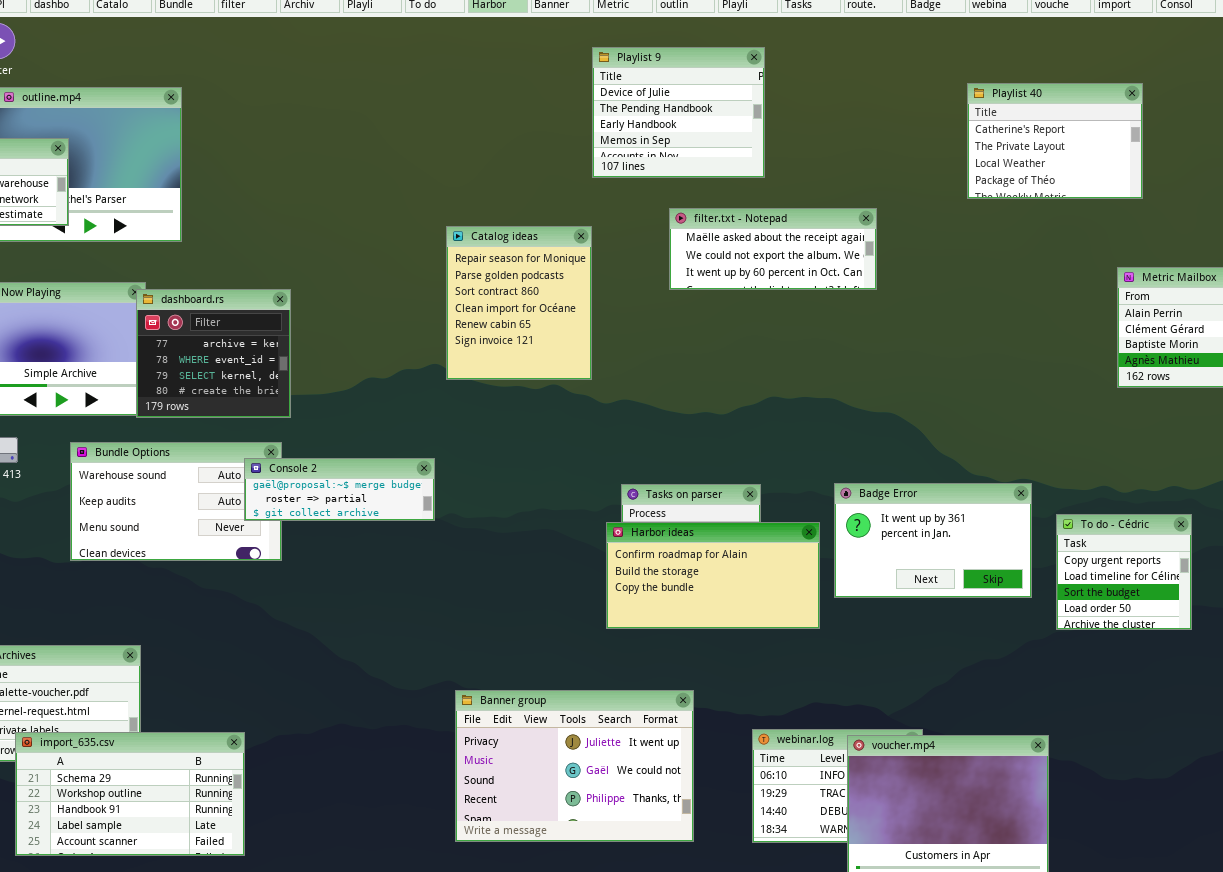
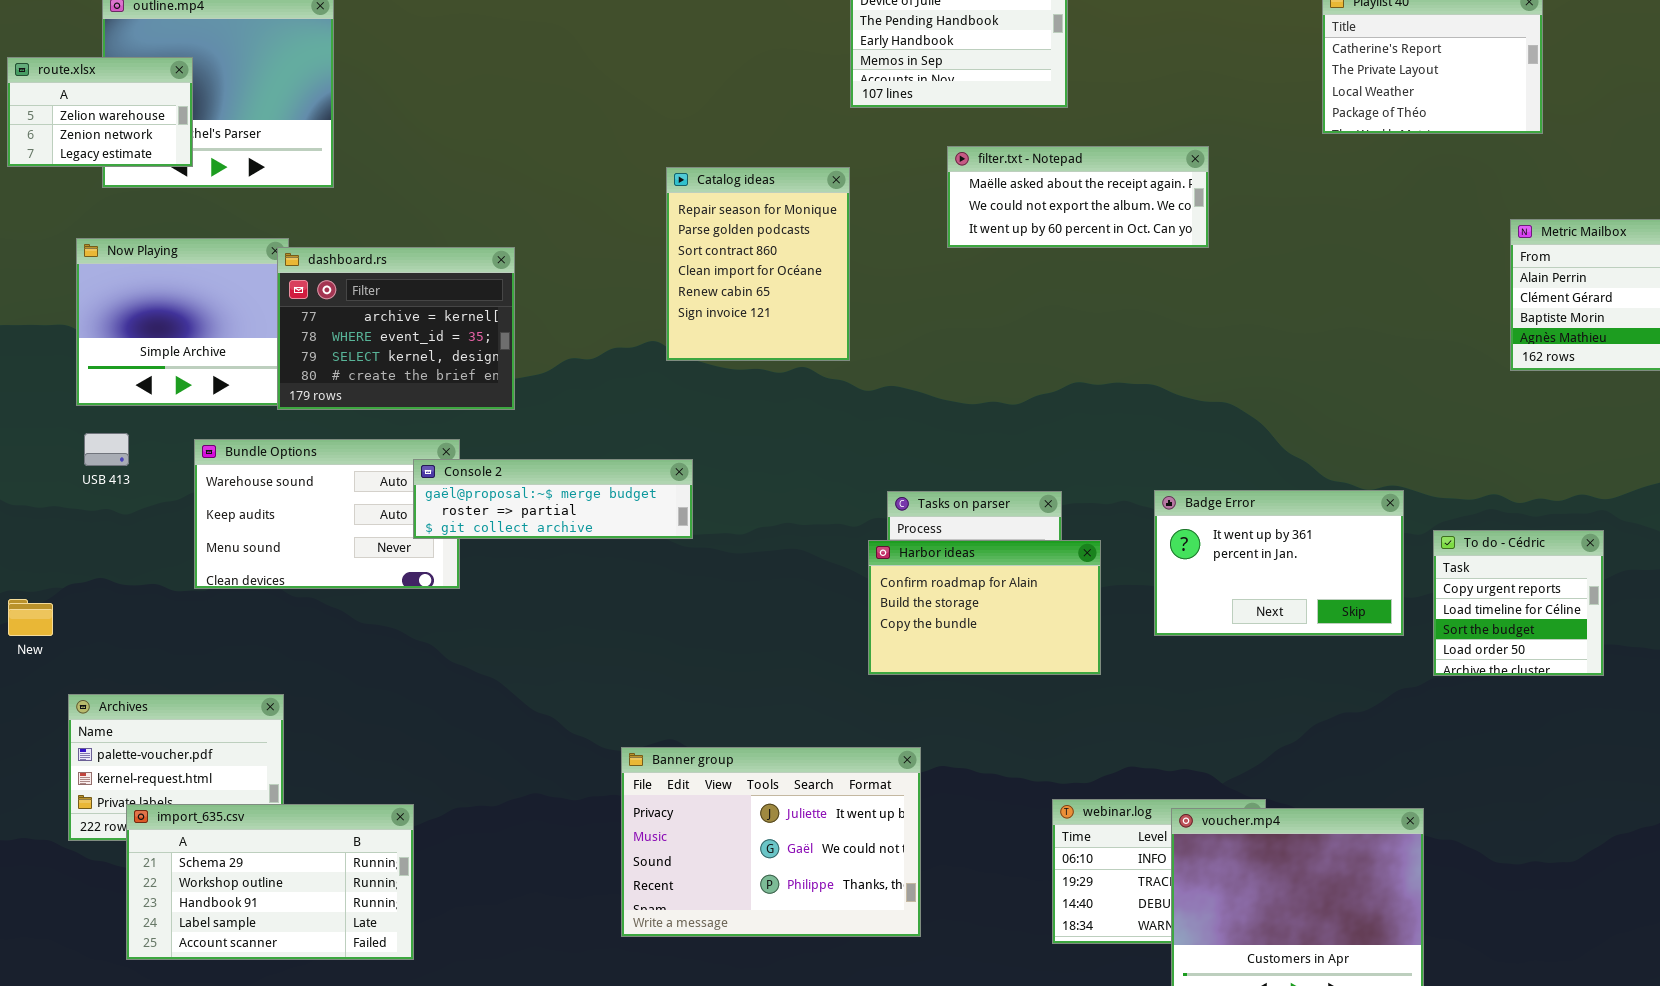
dashboard.rs: [136,289,291,418] -> [277,247,515,410], resized
Console 2: [244,458,435,521] -> [413,459,693,539], resized
Harbor ideas: [606,522,820,629] -> [868,540,1101,675], resized
Banner group: [455,690,694,842] -> [621,747,921,937], moved

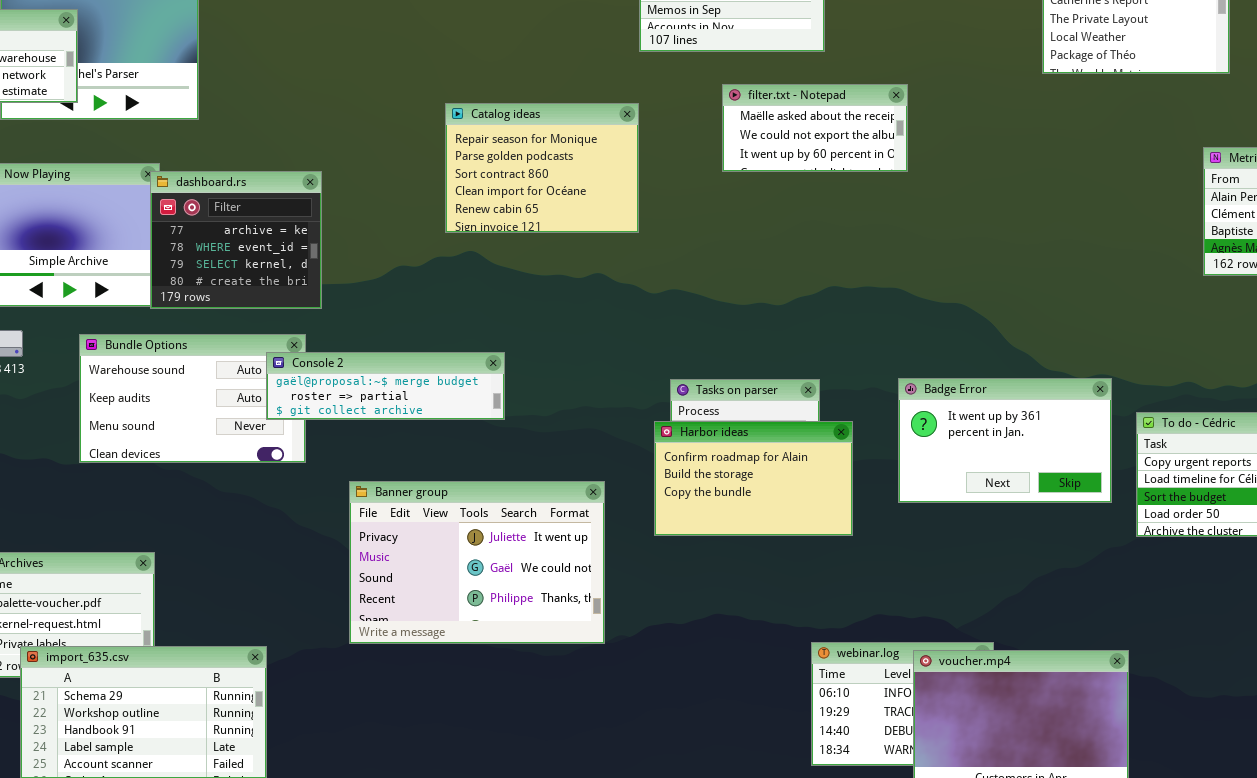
filter.txt - Notepad: [947,146,1209,248] -> [722,84,908,172], resized
Catalog ideas: [666,167,850,361] -> [445,103,639,233], resized
dashboard.rs: [277,247,515,410] -> [150,171,322,309], resized
Banner group: [621,747,921,937] -> [349,481,605,644], moved

